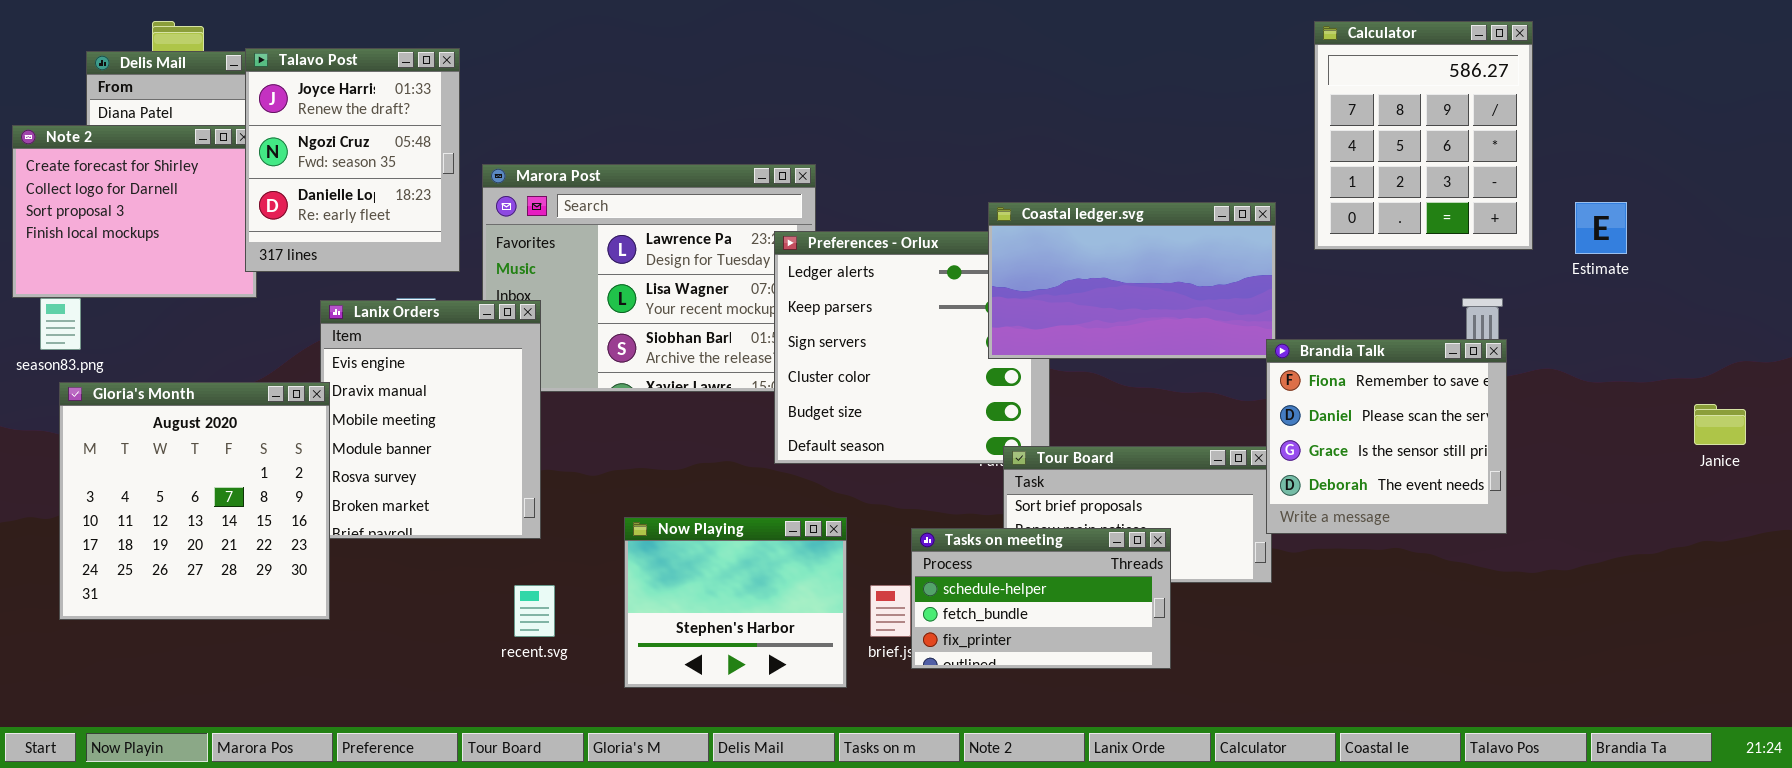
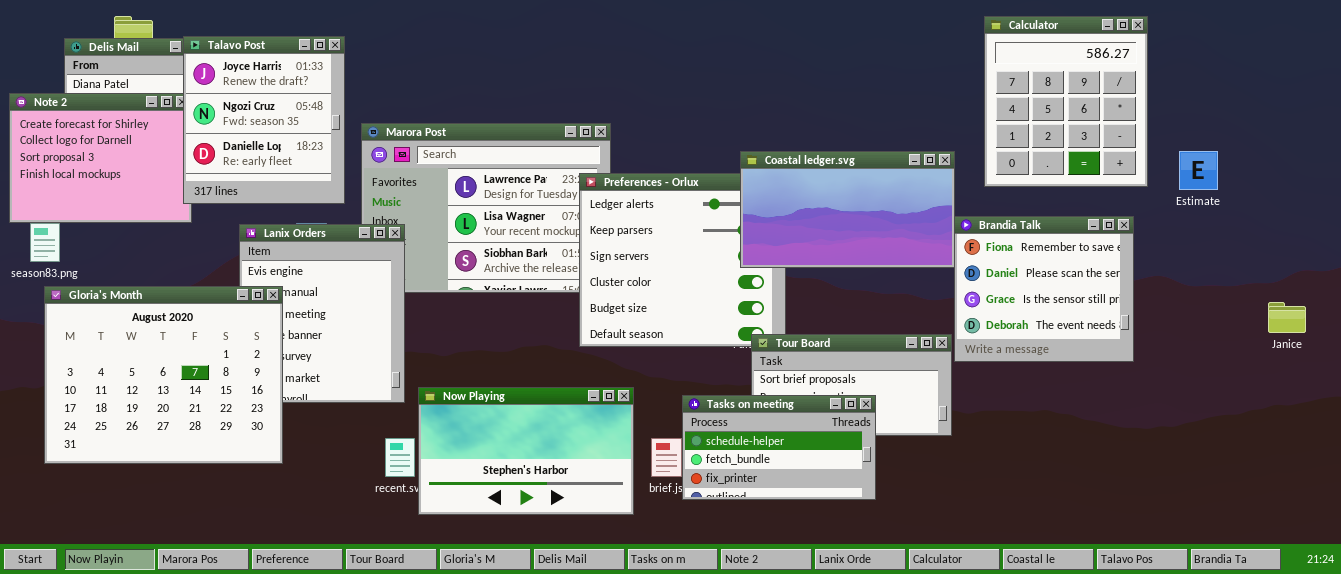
Brandia Talk: [1266,339,1507,534] -> [954,216,1134,362], moved
Gloria's Month: [59,382,330,620] -> [44,286,283,464], resized
Now Playing: [624,517,847,688] -> [418,387,634,515], resized

